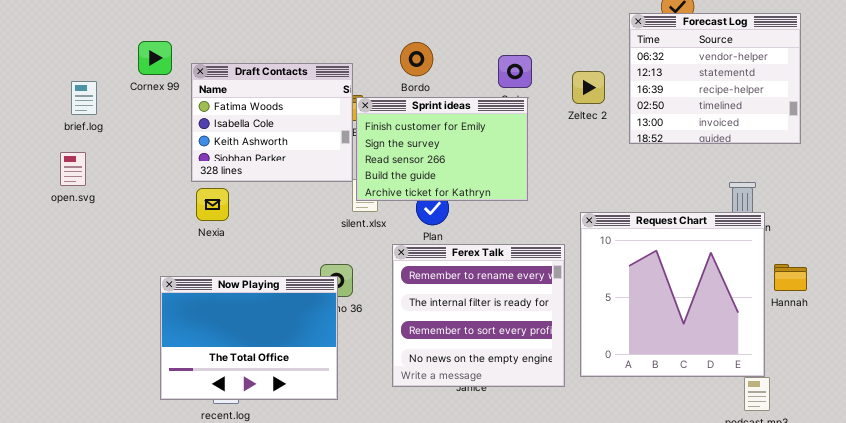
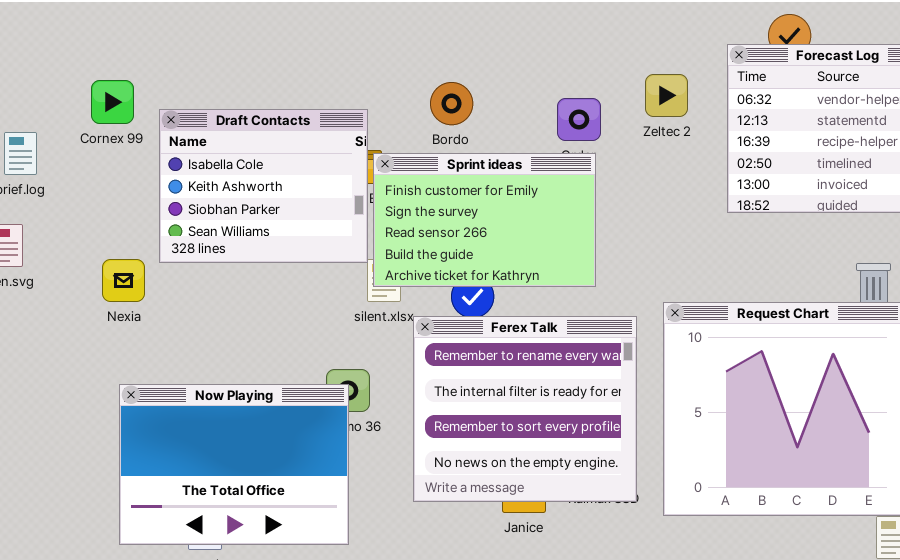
Draft Contacts: [191,63,353,182] -> [159,109,368,263], scrolled down 1 row
Zeltec 2: [572,71,605,104] -> [645,74,688,117], moved
Nexia: [196,188,229,221] -> [102,259,145,302], moved
Ferex Talk: [392,244,565,387] -> [413,316,637,502], moved

